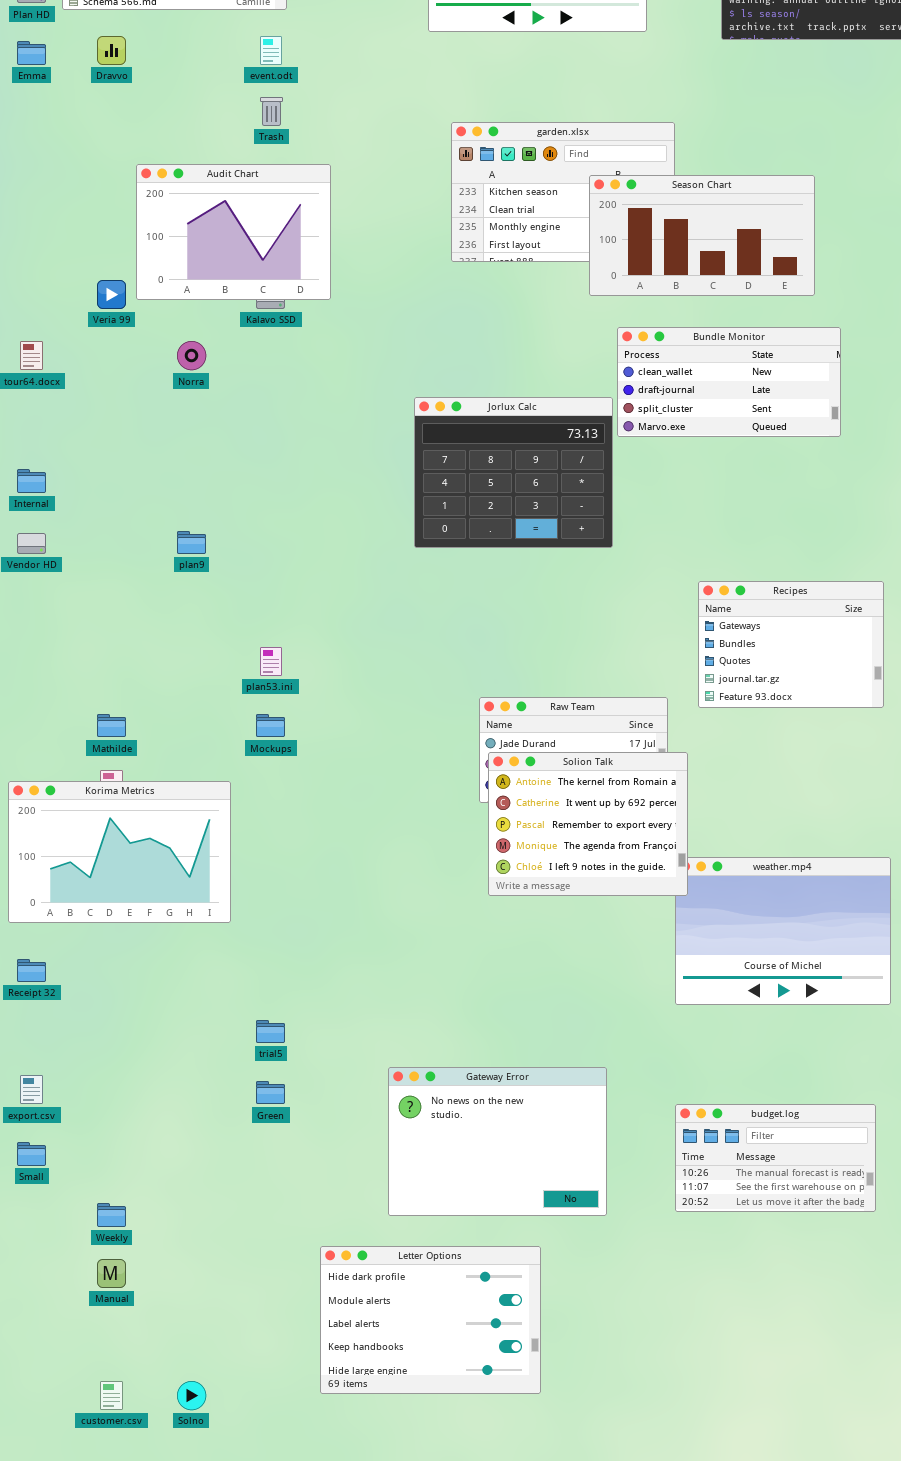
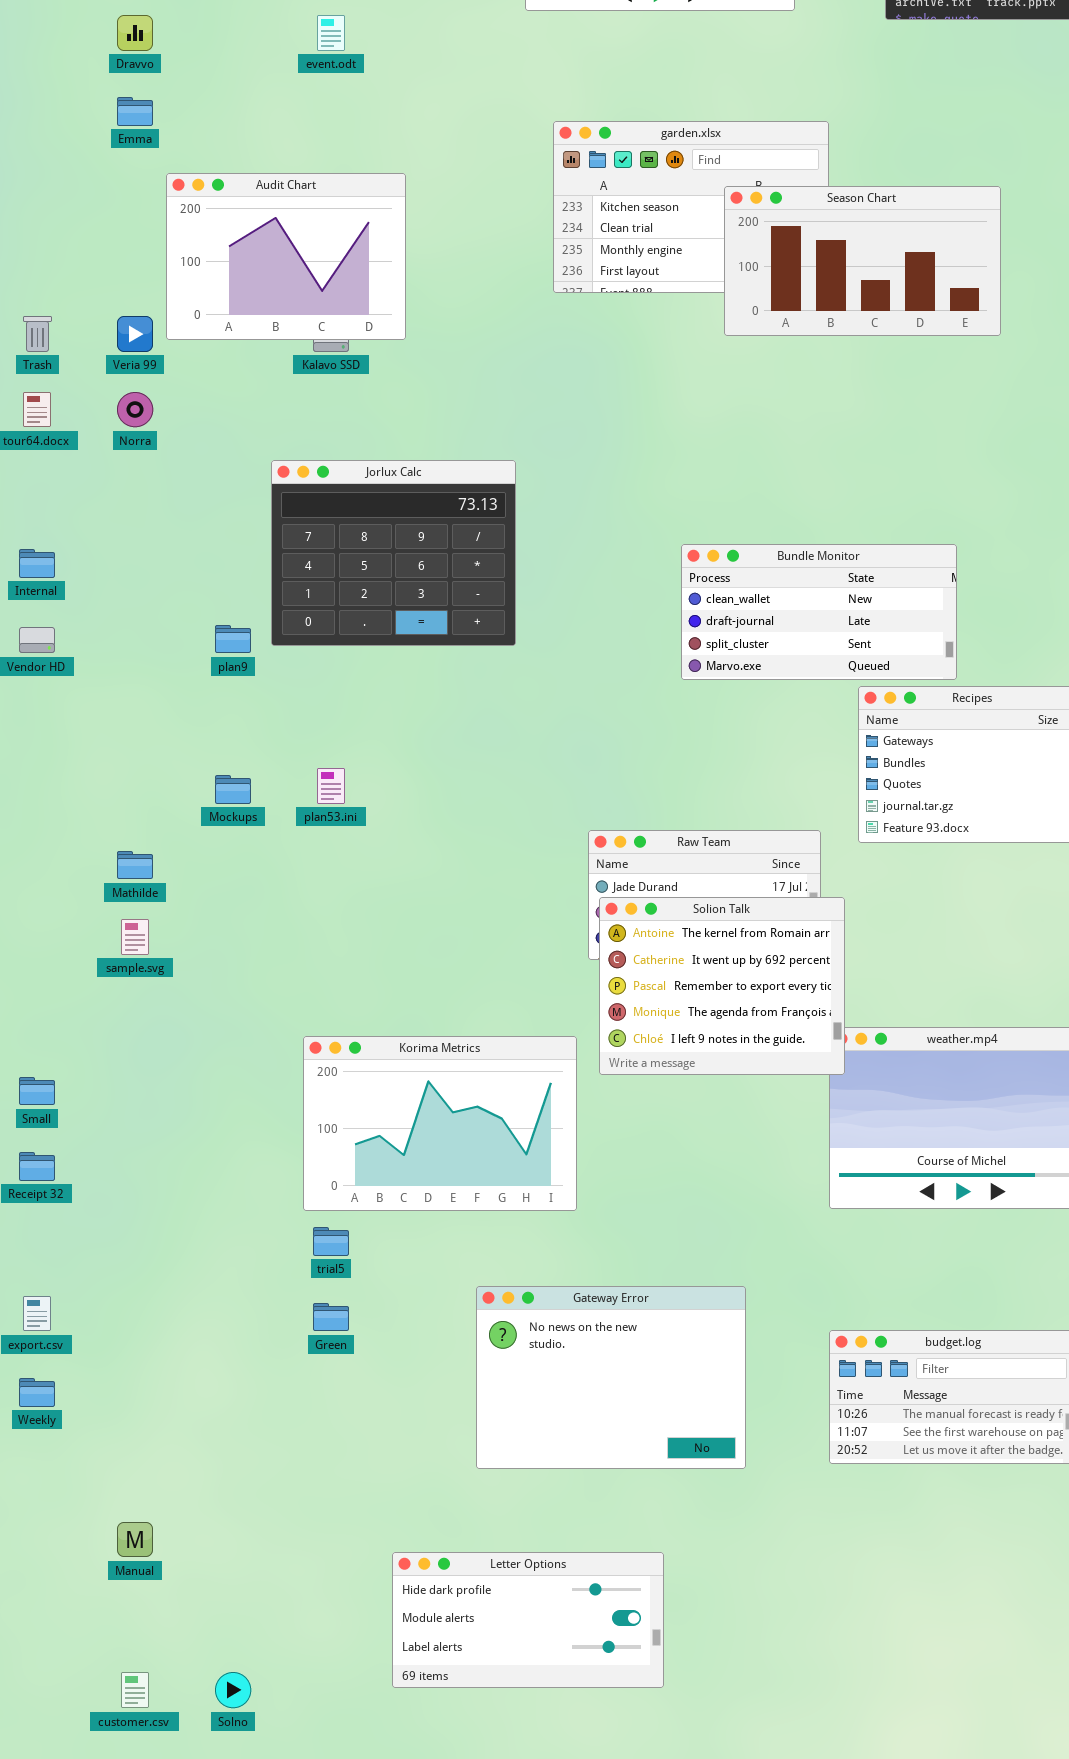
Emma: [17,41,46,65] -> [117,97,153,126], moved
Trash: [260,97,283,126] -> [23,316,52,352], moved
Bundle Monitor: [617,327,841,437] -> [681,544,957,680], moved
Norra: [177,341,206,370] -> [117,392,153,427], moved
Jorlux Calc: [414,397,613,548] -> [271,460,516,646], moved
Mockups: [256,714,285,737] -> [215,775,251,804], moved
Korima Metrics: [8,781,231,923] -> [303,1036,577,1211], moved
Small: [17,1142,46,1166] -> [19,1077,55,1105], moved
Weekly: [97,1203,126,1227] -> [19,1378,55,1407], moved
Letter Options: [320,1246,541,1394] -> [392,1552,664,1688], resized

